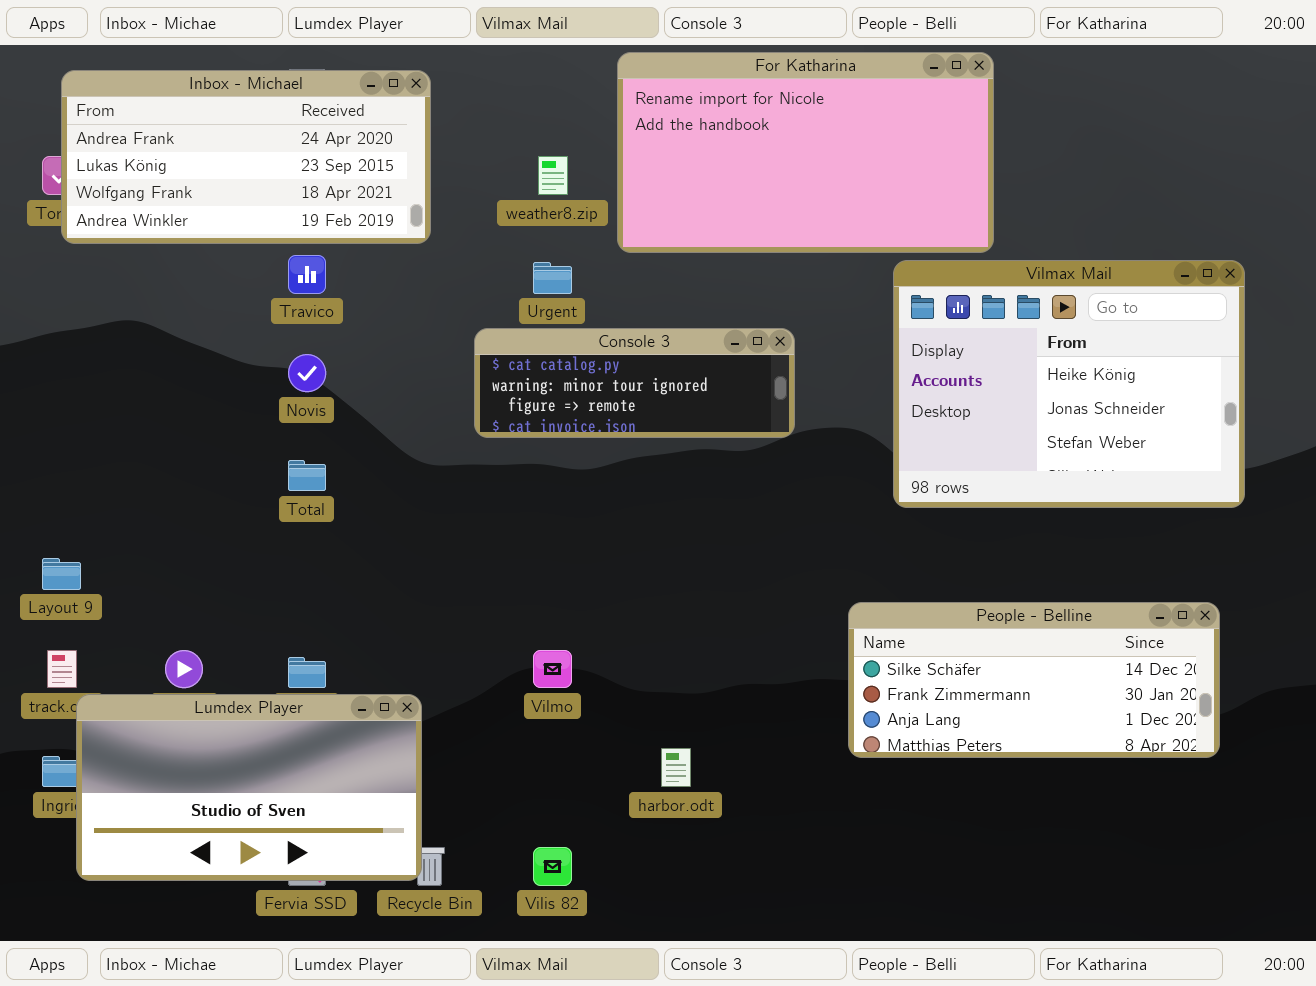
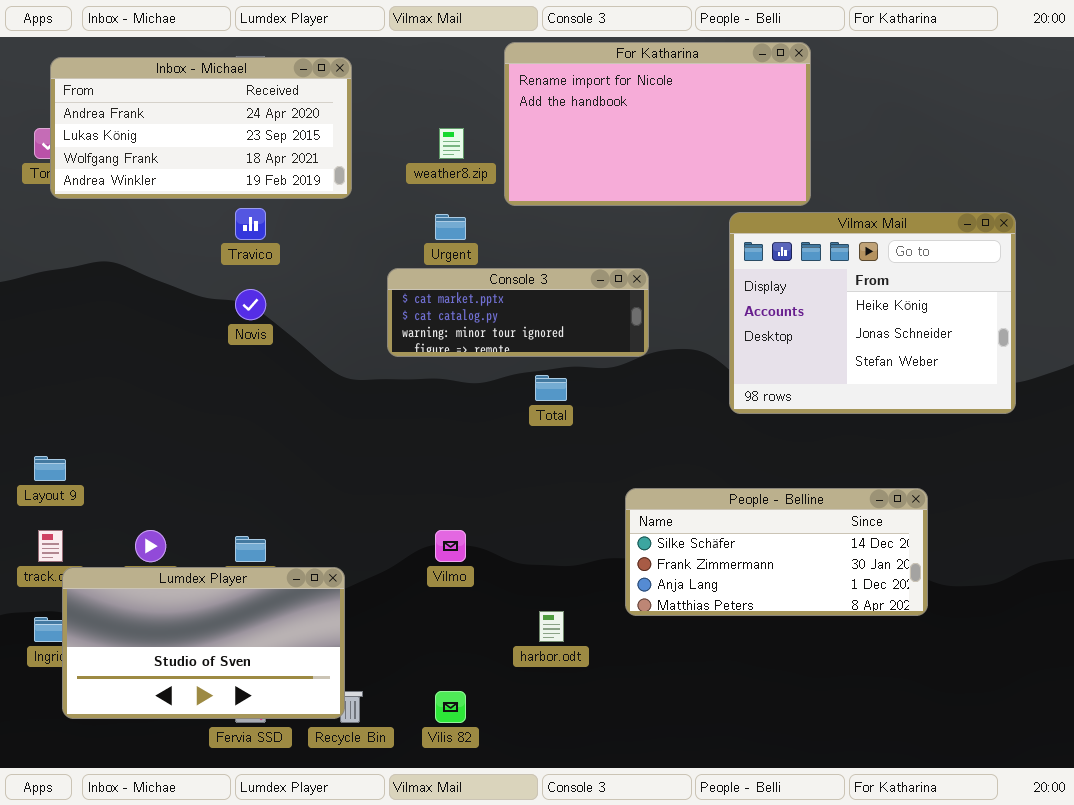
Console 3: [474,328,795,438] -> [387,268,649,357], scrolled up 1 row
Total: [288,460,326,491] -> [535,375,567,401], moved
People - Belline: [848,602,1220,758] -> [625,488,928,616], moved

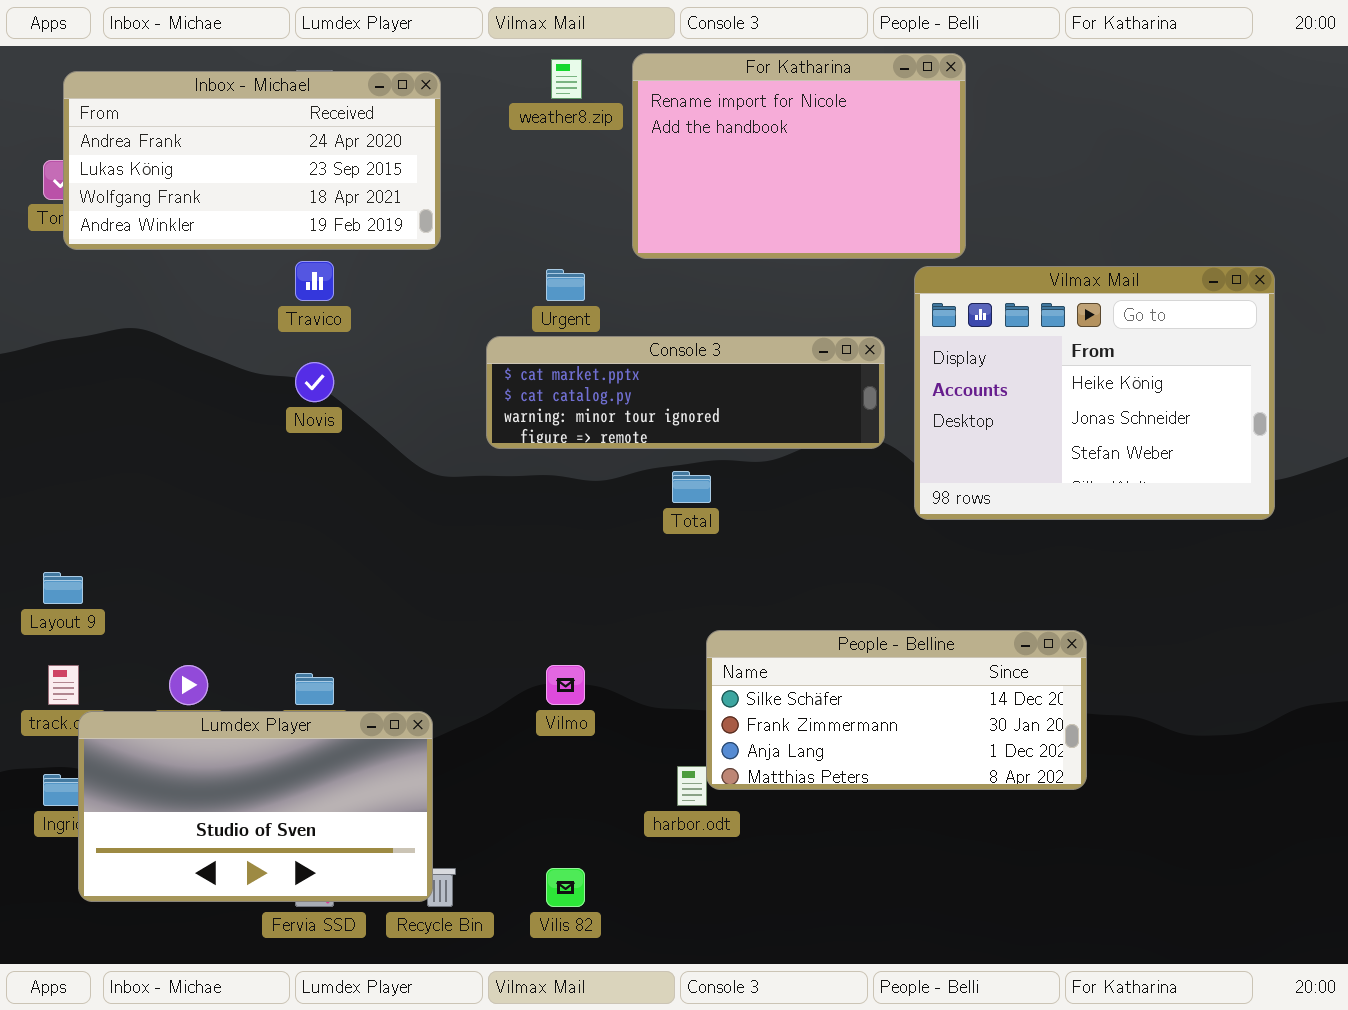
For Katharina: [504,42,811,206] -> [632,53,966,259], resized
weather8.zip: [439,128,464,159] -> [551,59,582,99], moved
Console 3: [387,268,649,357] -> [486,336,885,449], resized
People - Belline: [625,488,928,616] -> [706,630,1087,790], moved

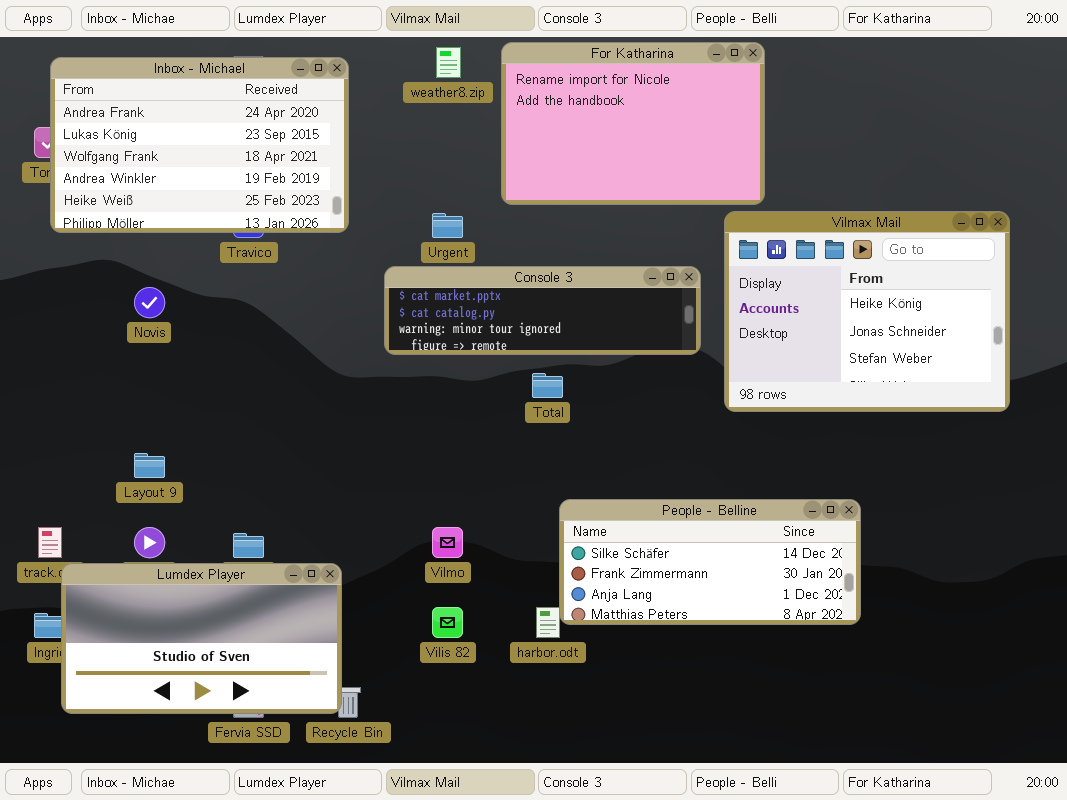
Inbox - Michael: [63,71,441,250] -> [50,57,349,233], resized
Novis: [295,362,334,402] -> [134,287,165,318], moved
Layout 9: [43,572,83,604] -> [134,453,165,478], moved
Vilis 82: [546,868,585,907] -> [432,607,463,638], moved

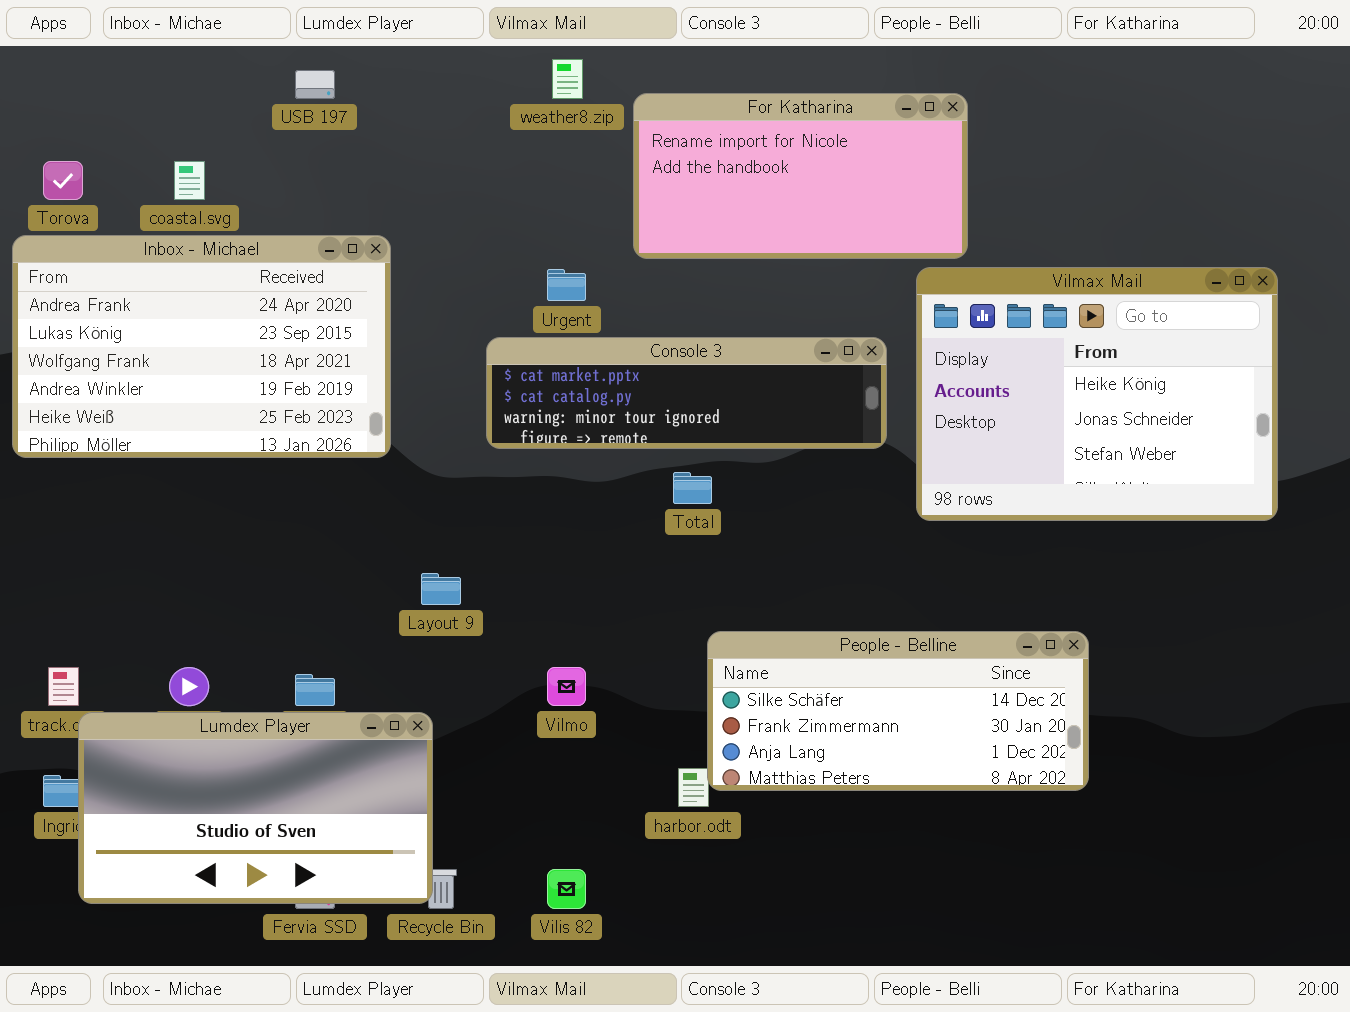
For Katharina: [501,42,765,205] -> [633,93,968,259], resized
Inbox - Michael: [50,57,349,233] -> [12,235,391,458], moved
Layout 9: [134,453,165,478] -> [421,573,461,605], moved
Vilis 82: [432,607,463,638] -> [547,869,586,909], moved

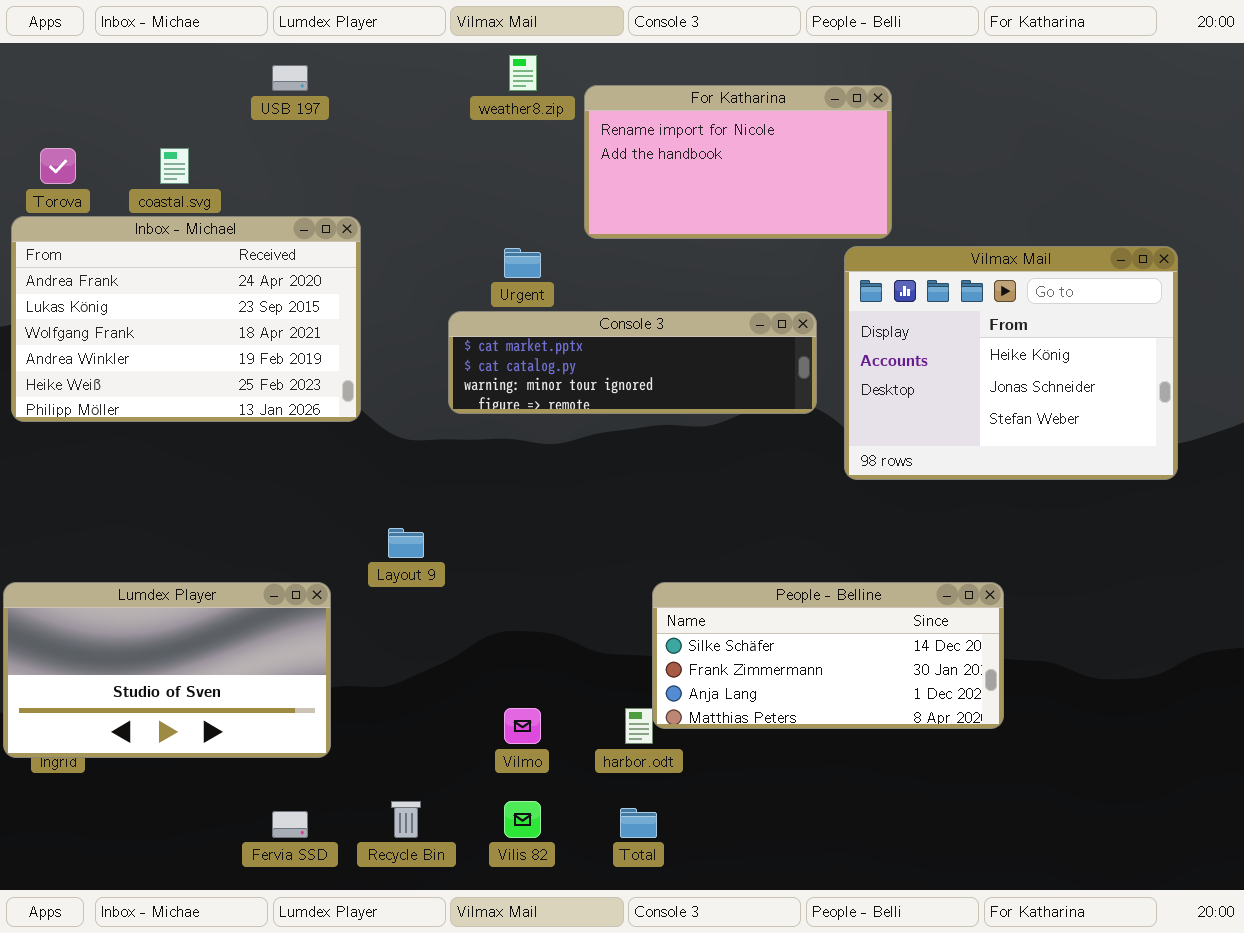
Total: [673,472,712,504] -> [620,808,657,838], moved
Vilmo: [547,667,586,706] -> [504,708,541,744], moved
Lumdex Player: [78,712,433,904] -> [3,582,331,758], moved

